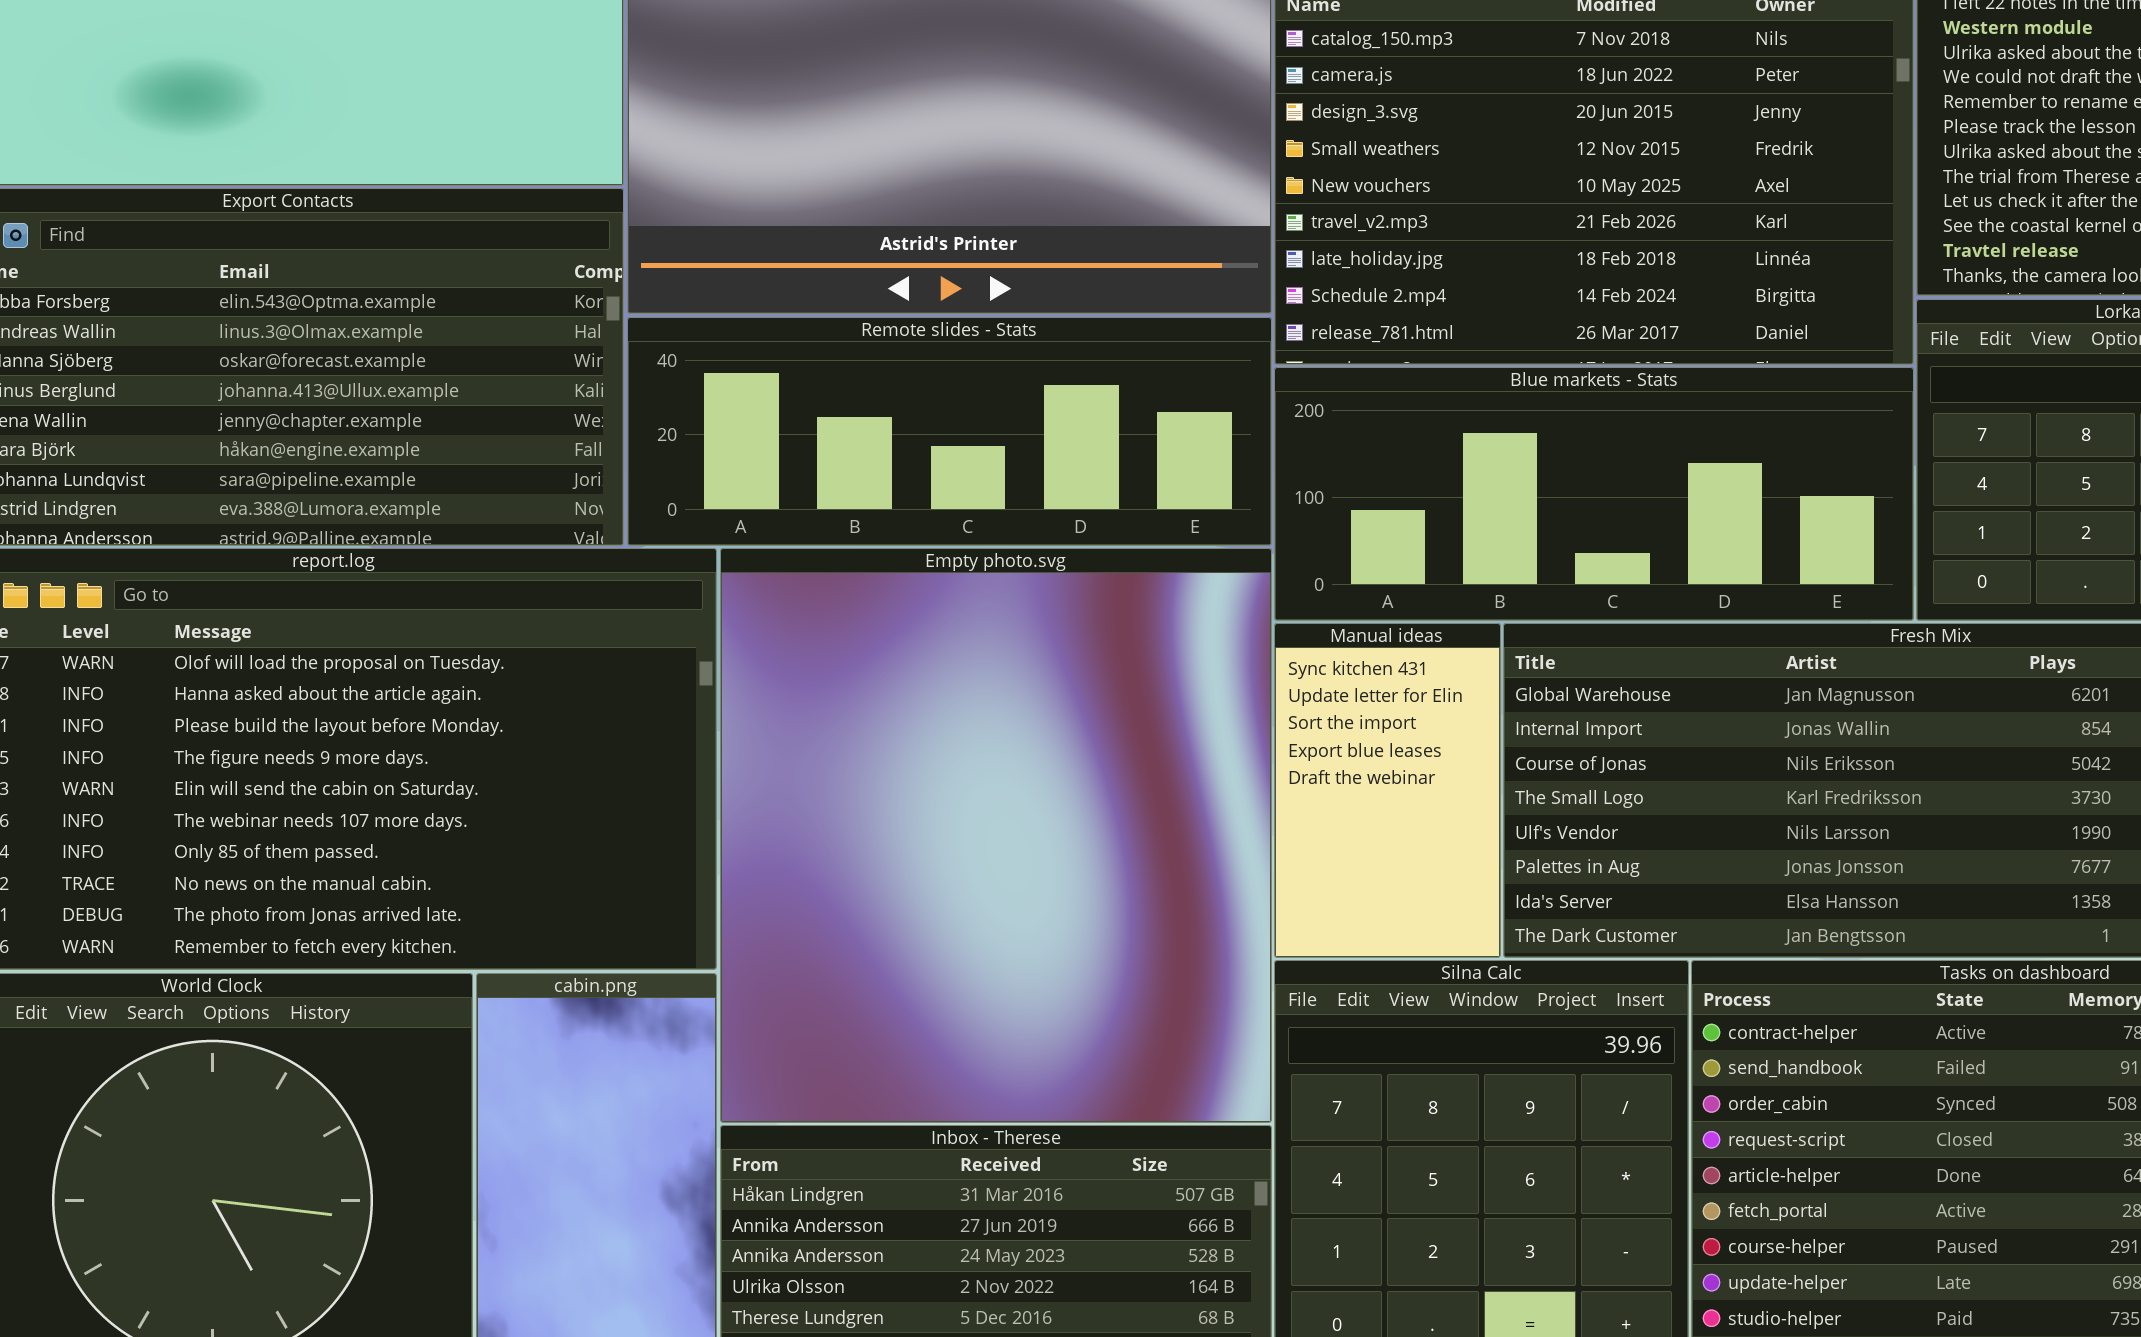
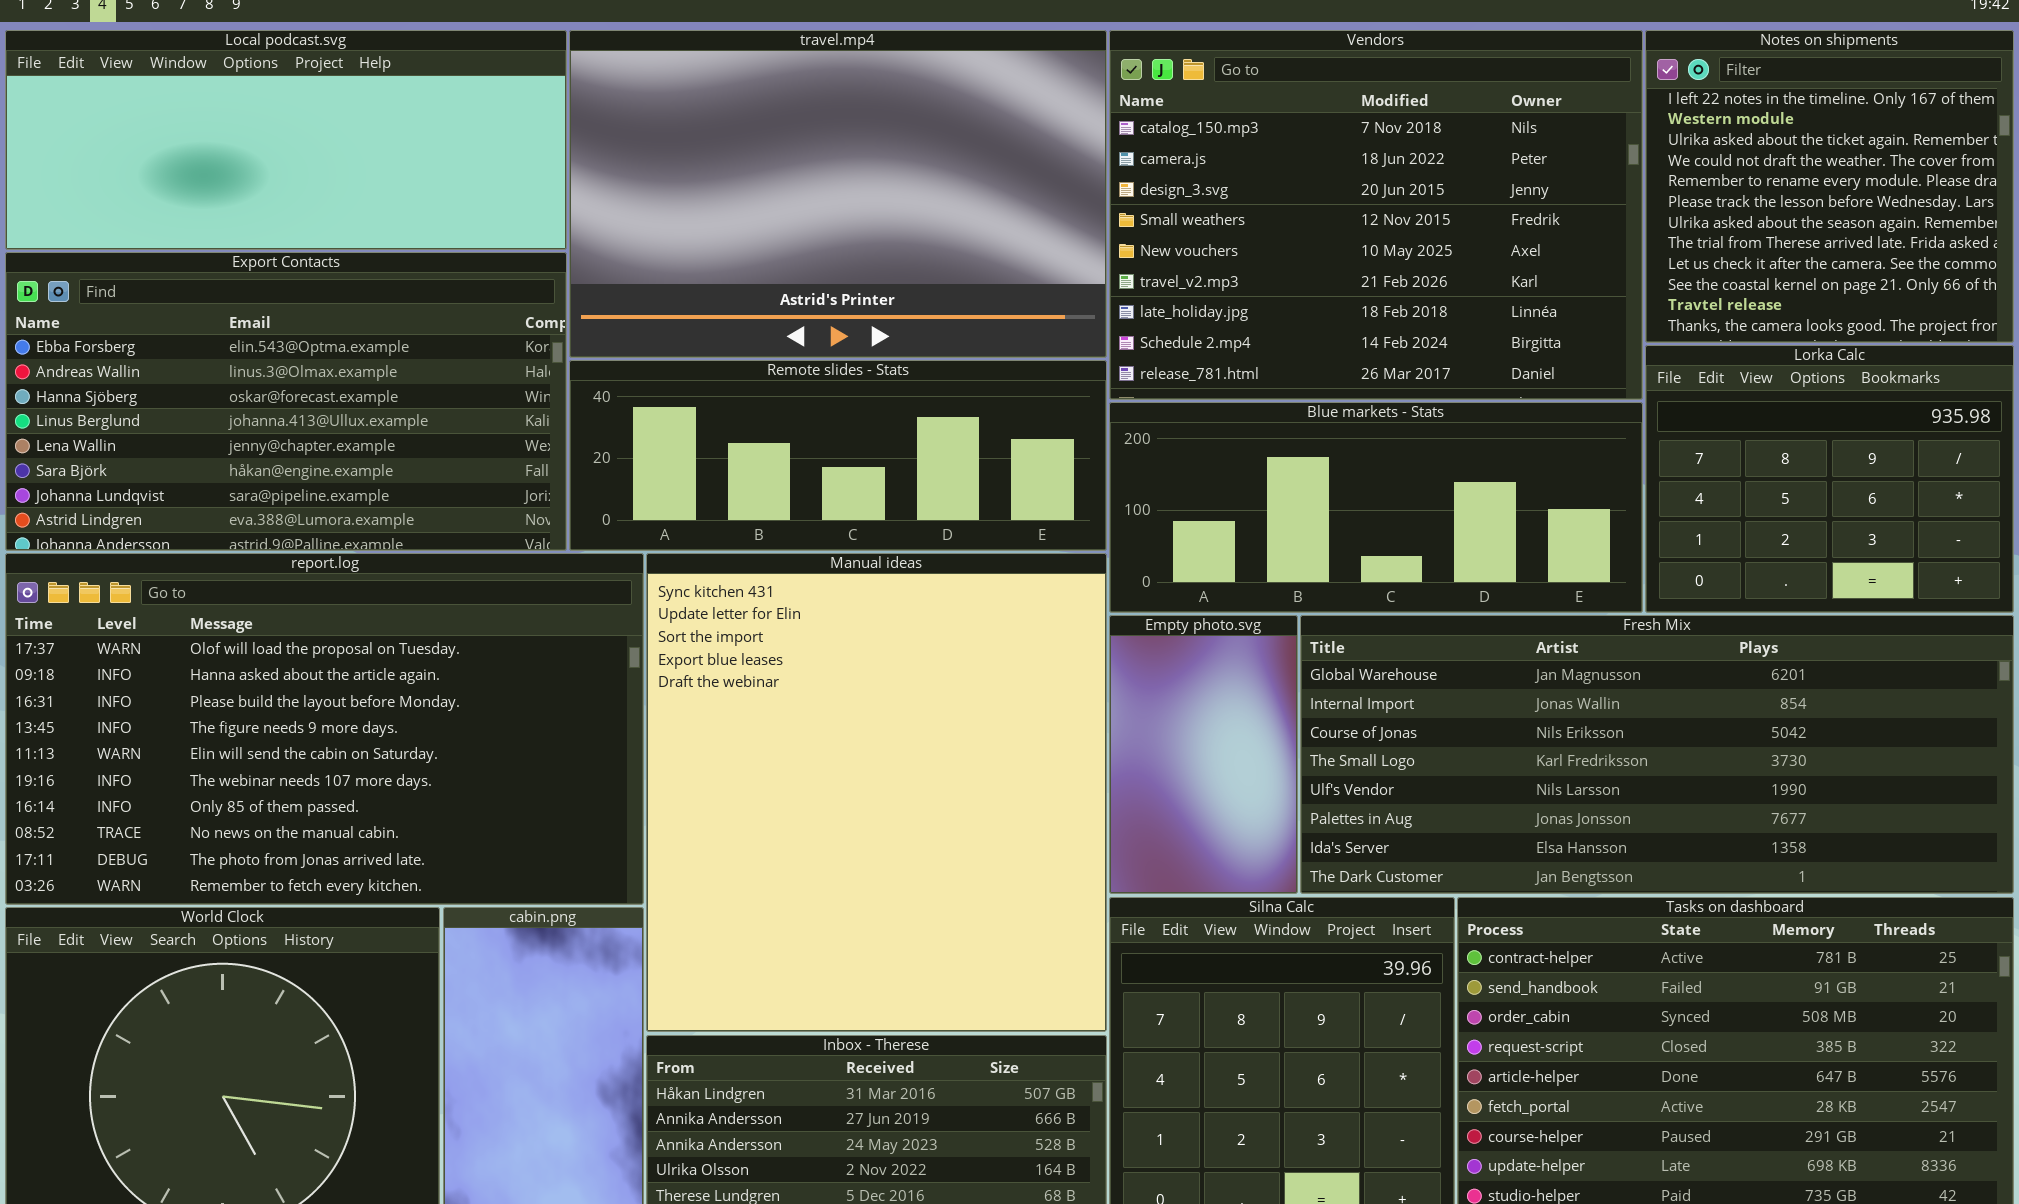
Empty photo.svg: [720,548,1272,1123] -> [1109,615,1298,894], moved, resized
Manual ideas: [1274,623,1501,958] -> [646,553,1107,1032], moved, resized

